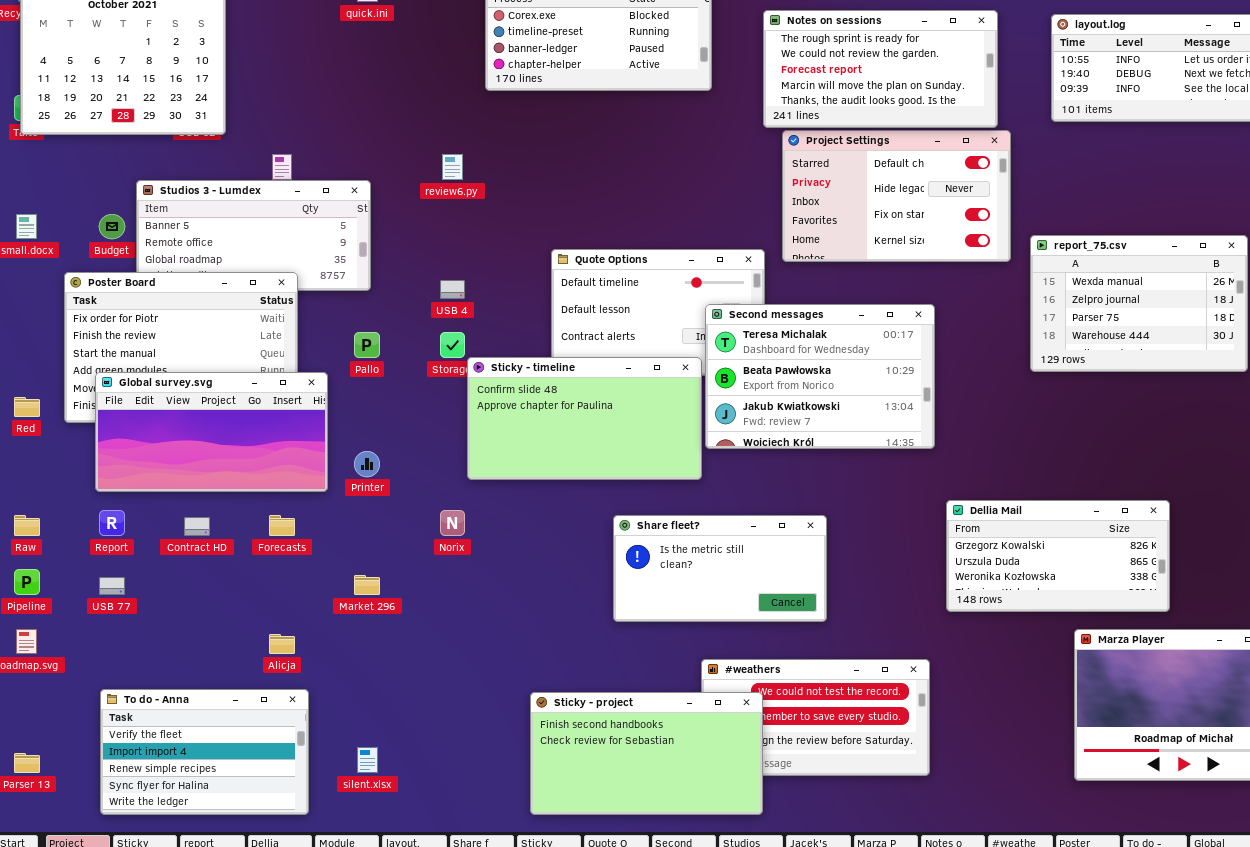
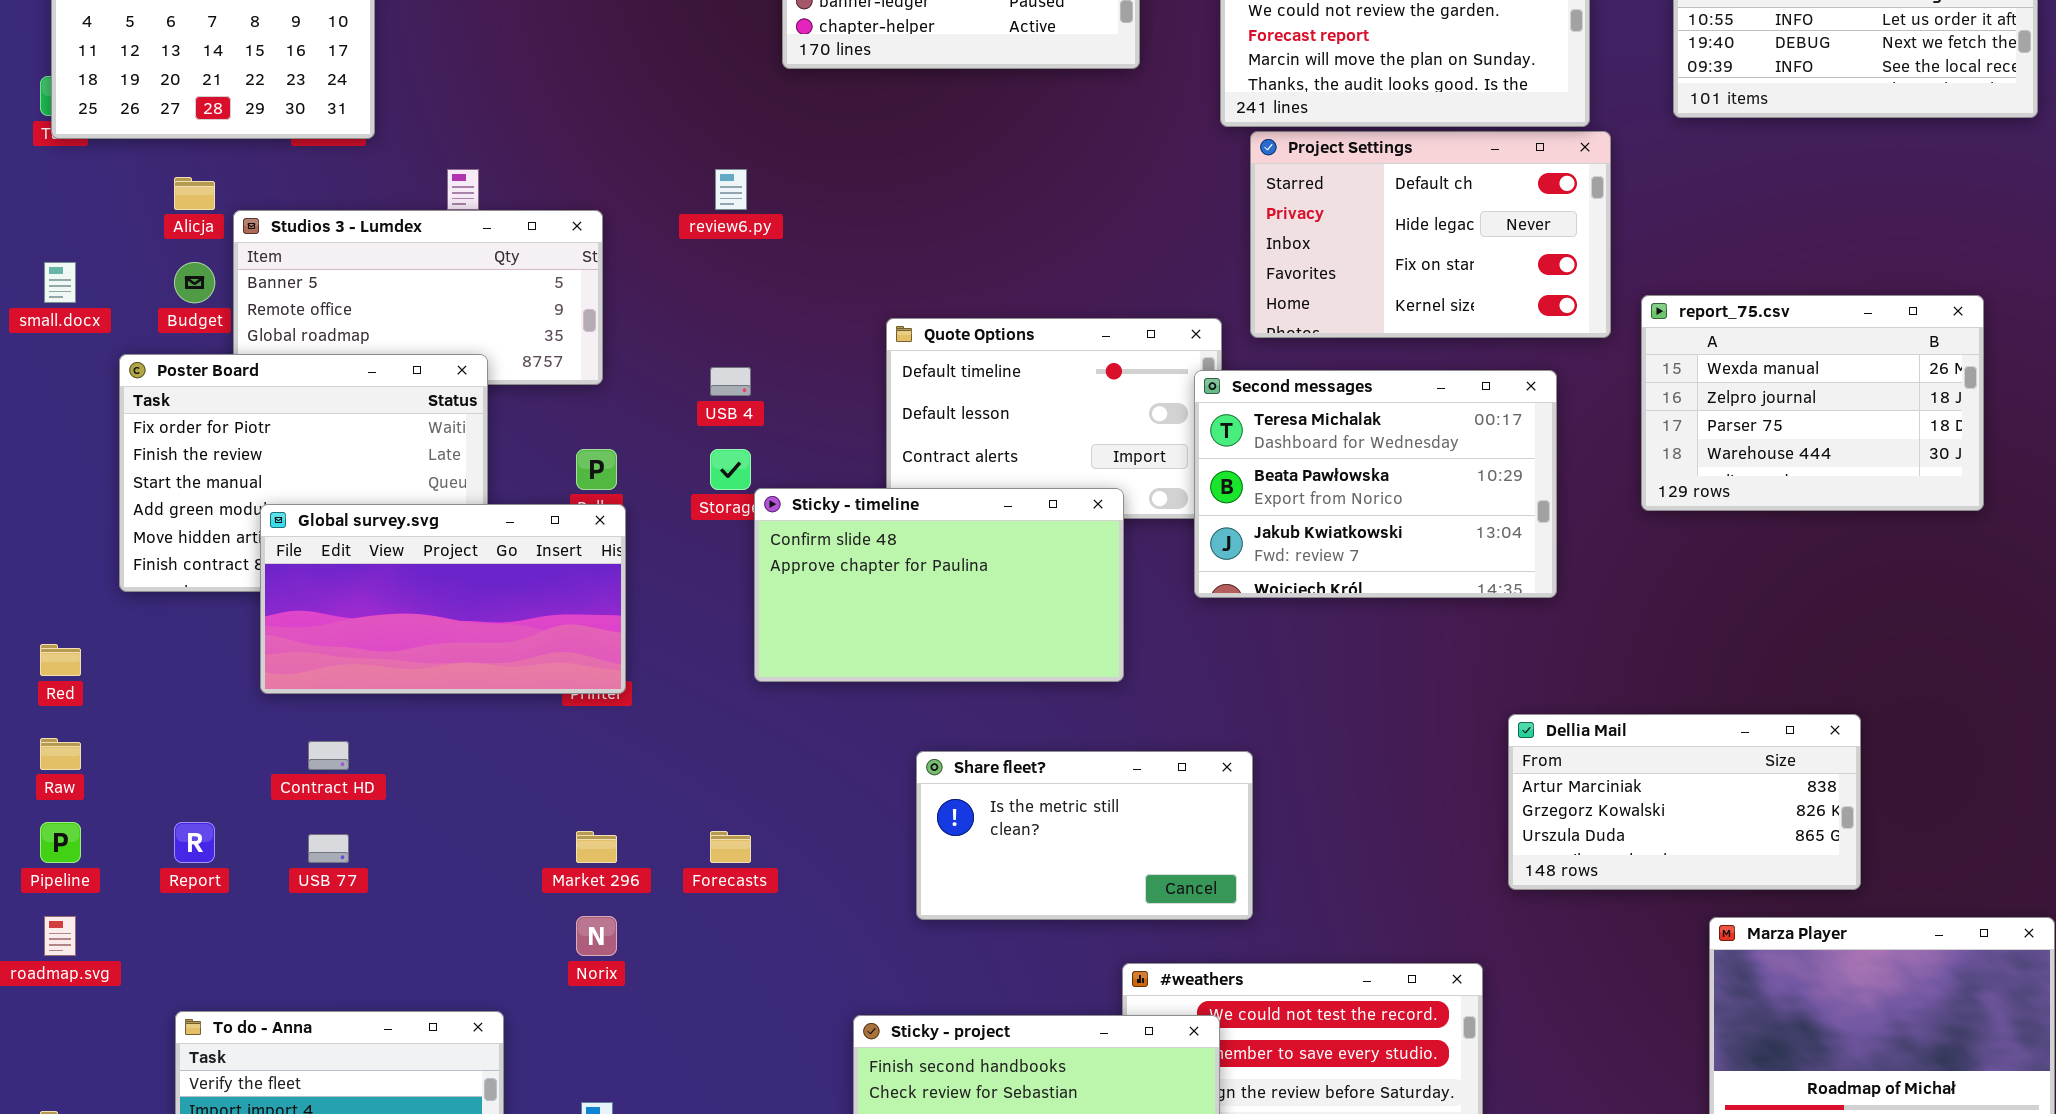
Second messages: [705,304,935,449] -> [1194,370,1557,598], moved
Global survey.svg: [95,372,328,492] -> [260,504,626,694], moved
Red: [14,397,40,417] -> [40,644,81,676], moved
Dellia Mail: [946,500,1170,612] -> [1508,714,1861,890], scrolled up 1 row
Report: [99,510,125,536] -> [174,822,215,863], moved
Norix: [440,510,465,536] -> [576,916,617,956], moved
Forecasts: [269,515,295,536] -> [710,831,751,863], moved
Share fleet?: [613,515,827,622] -> [916,751,1253,920], moved
USB 77: [99,577,125,595] -> [308,834,349,863], moved
Alicja: [269,634,295,654] -> [174,177,215,210], moved

